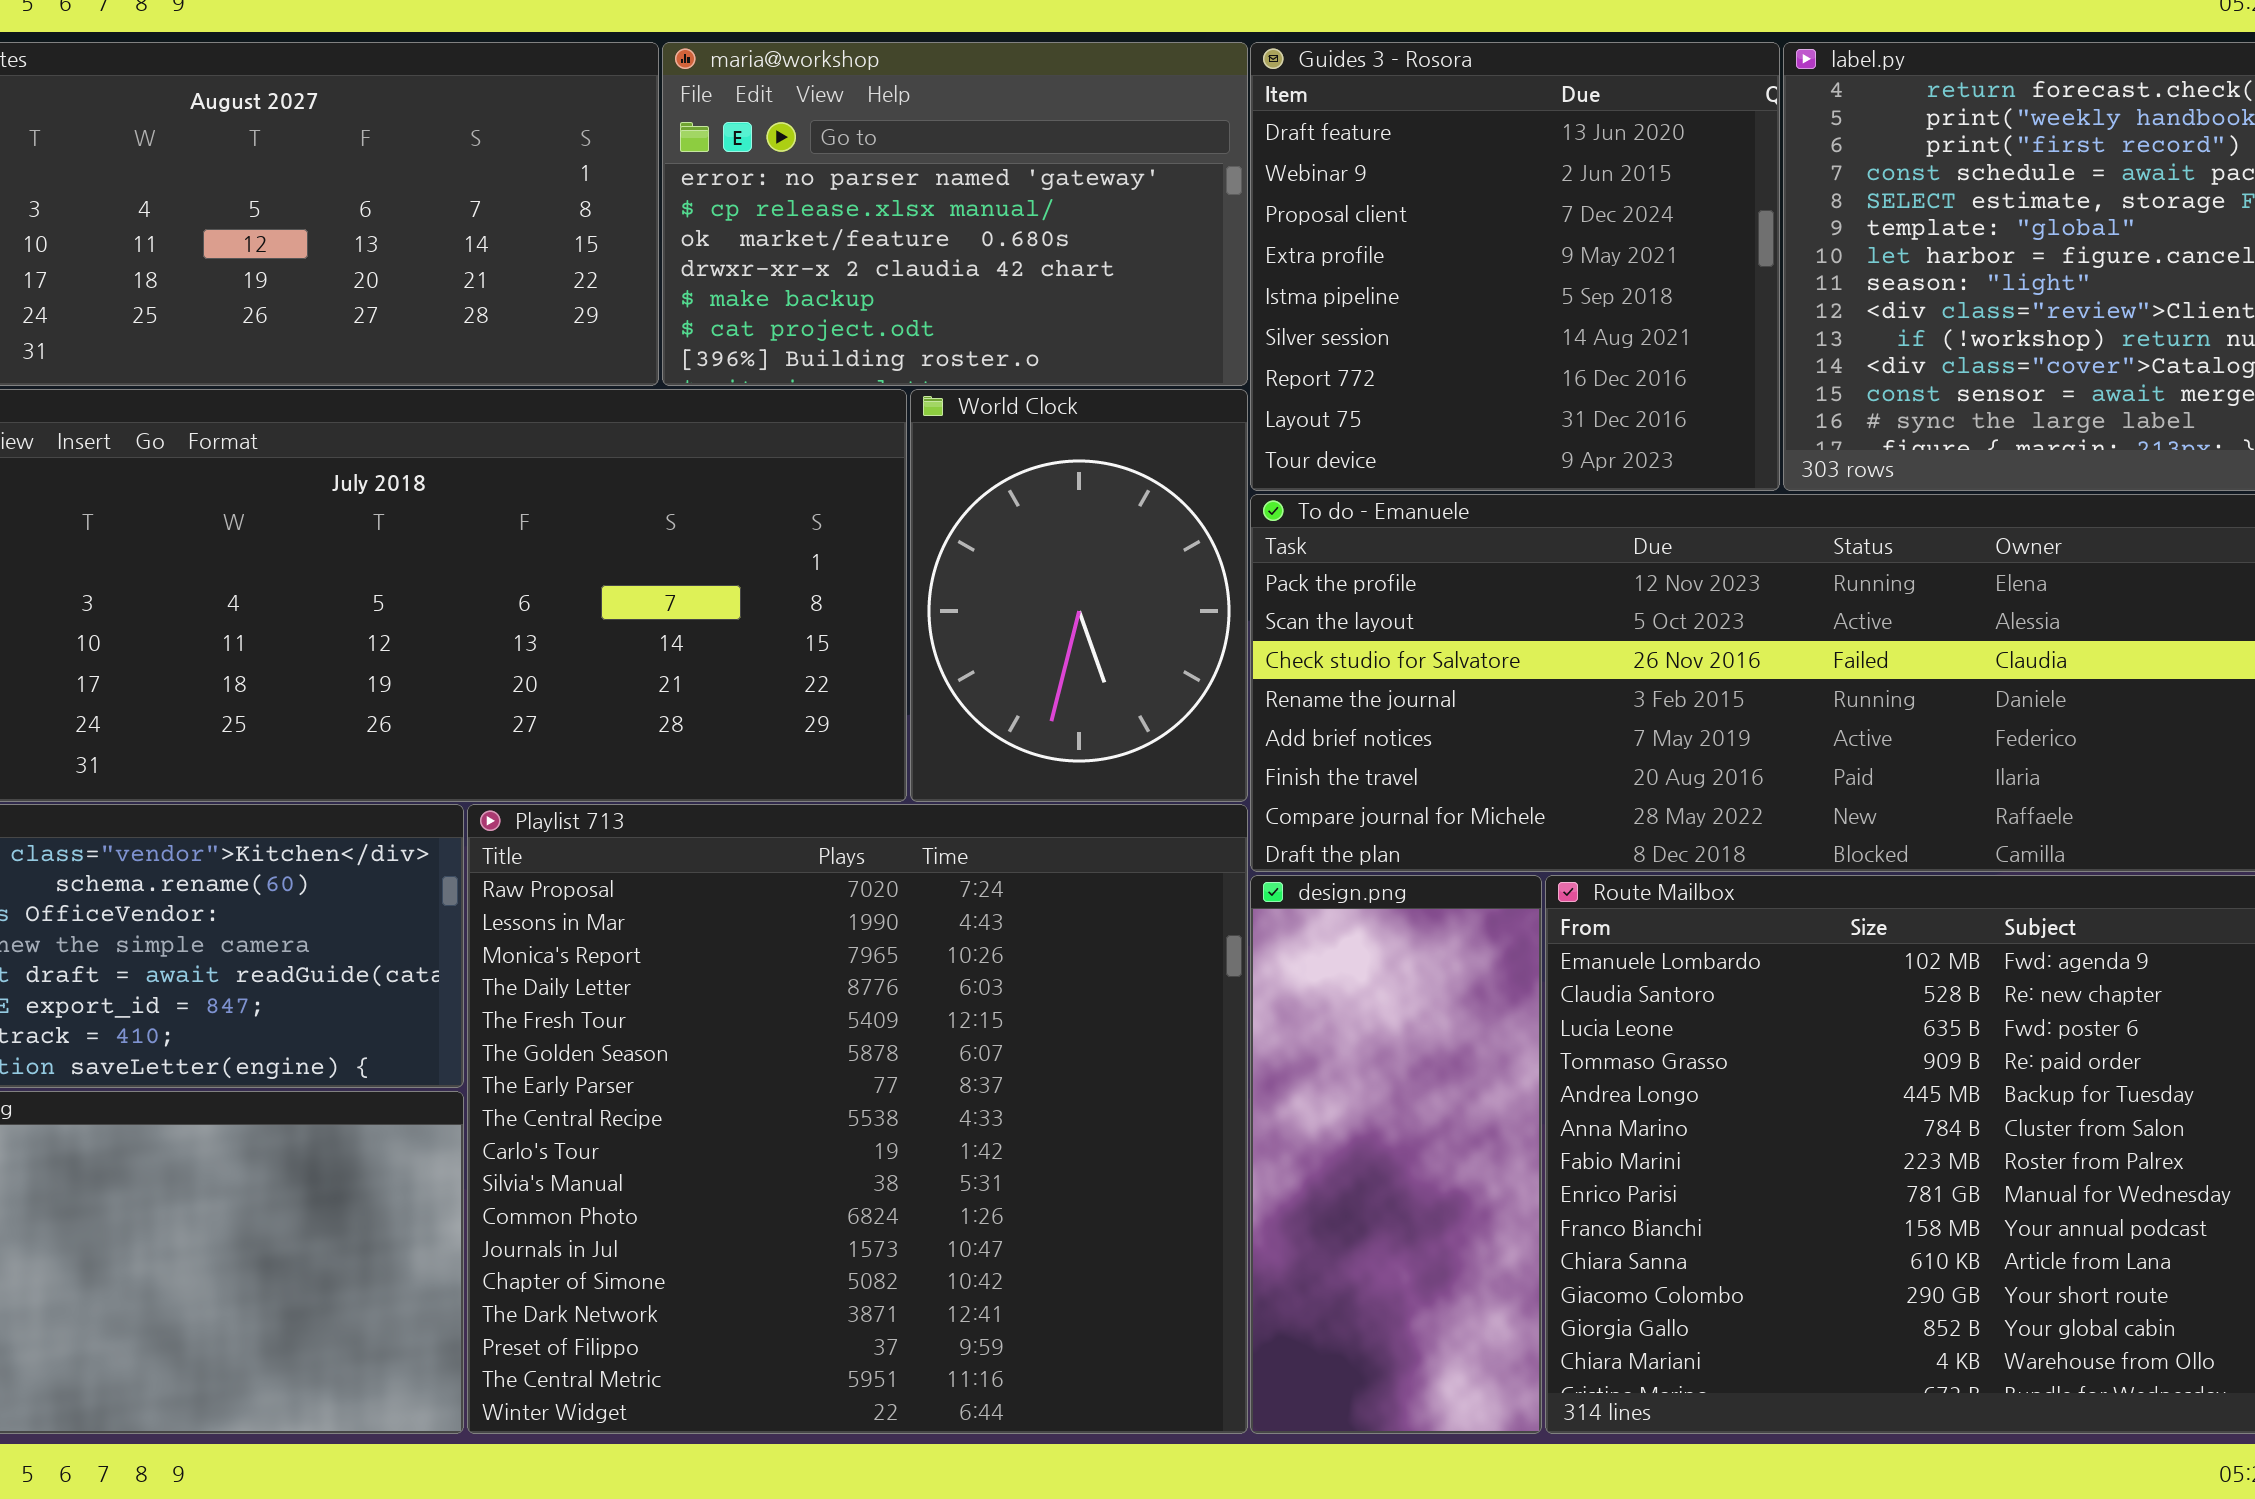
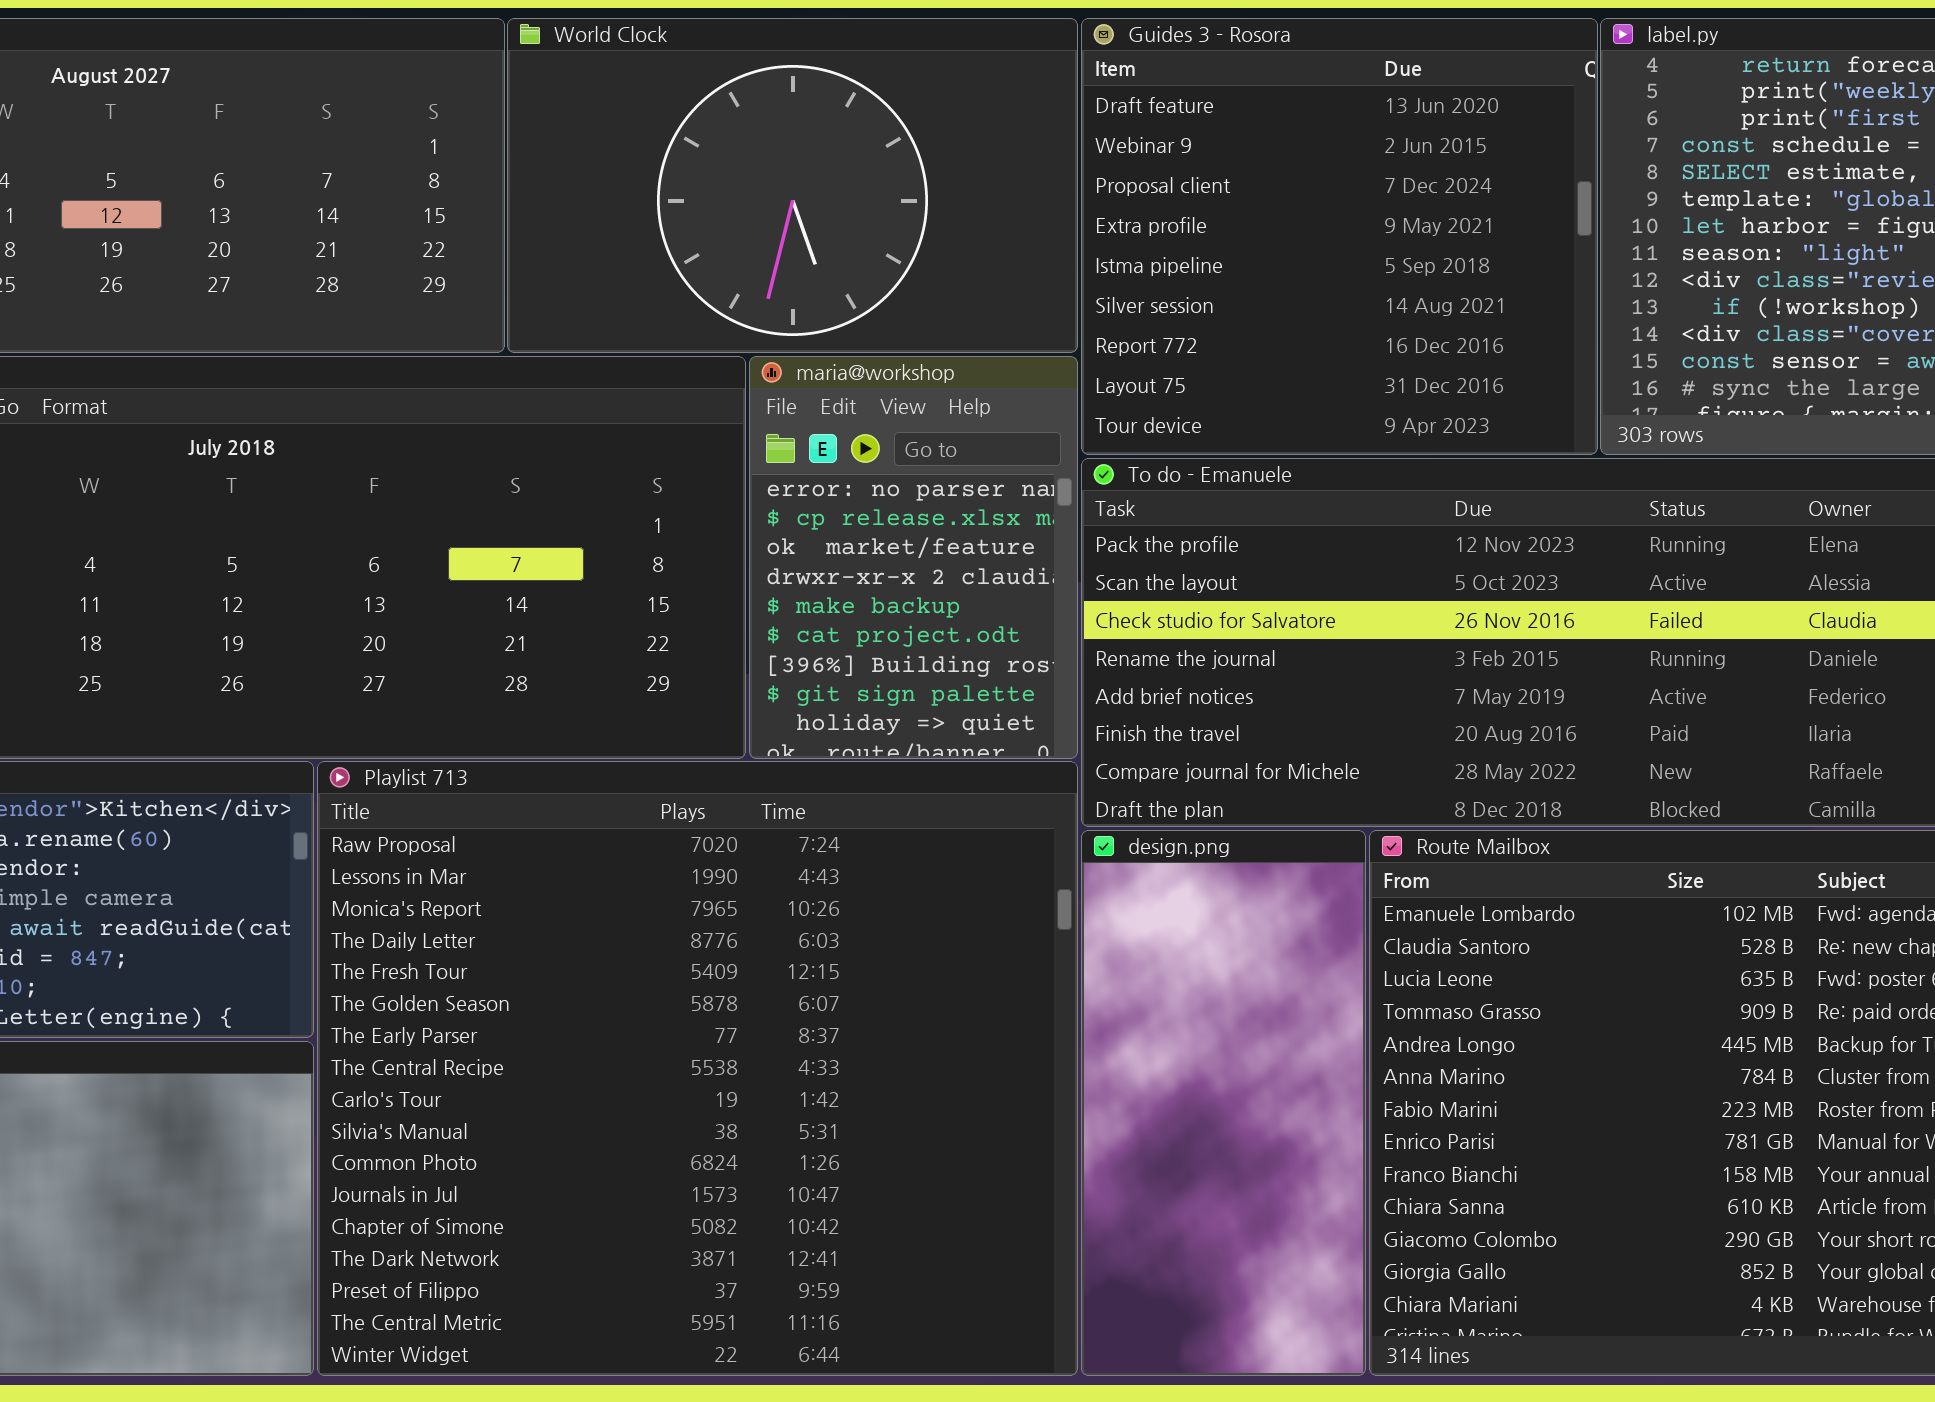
maria@workshop: [662,42,1248,386] -> [749,356,1078,759], moved, resized
World Clock: [910,389,1248,802] -> [507,18,1078,353], moved, resized

